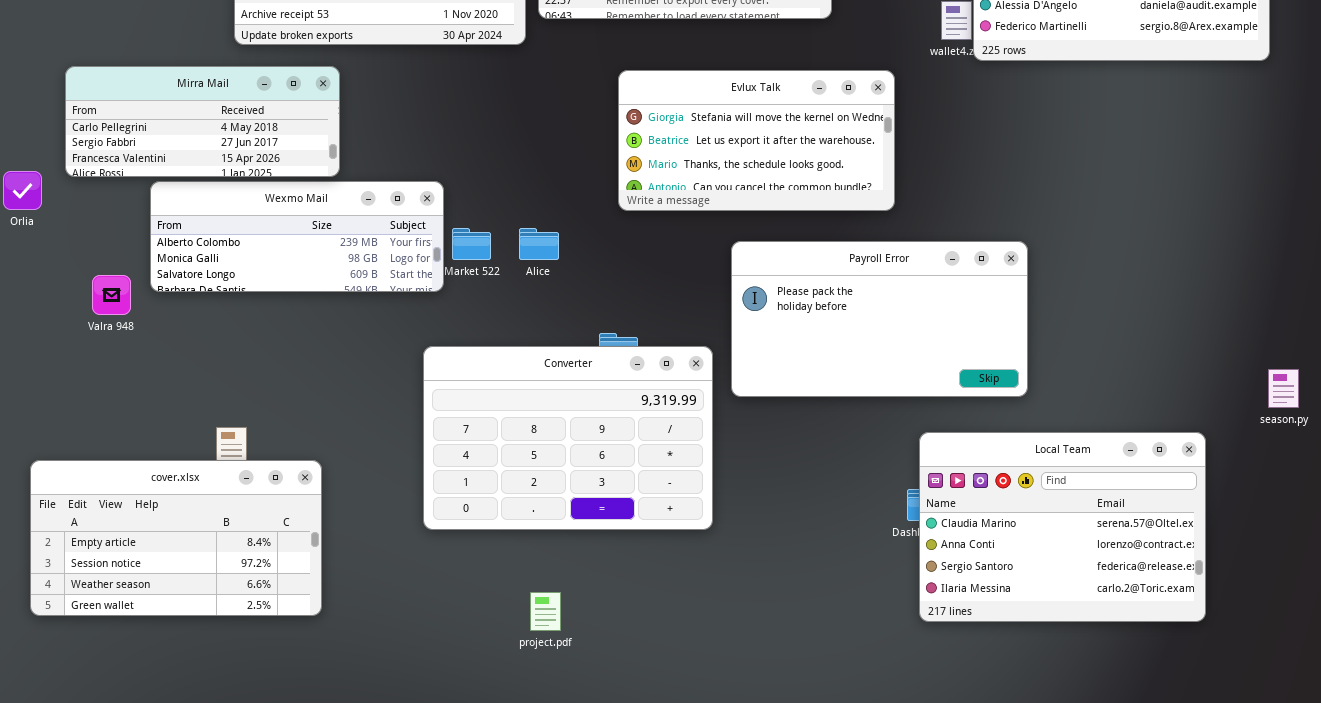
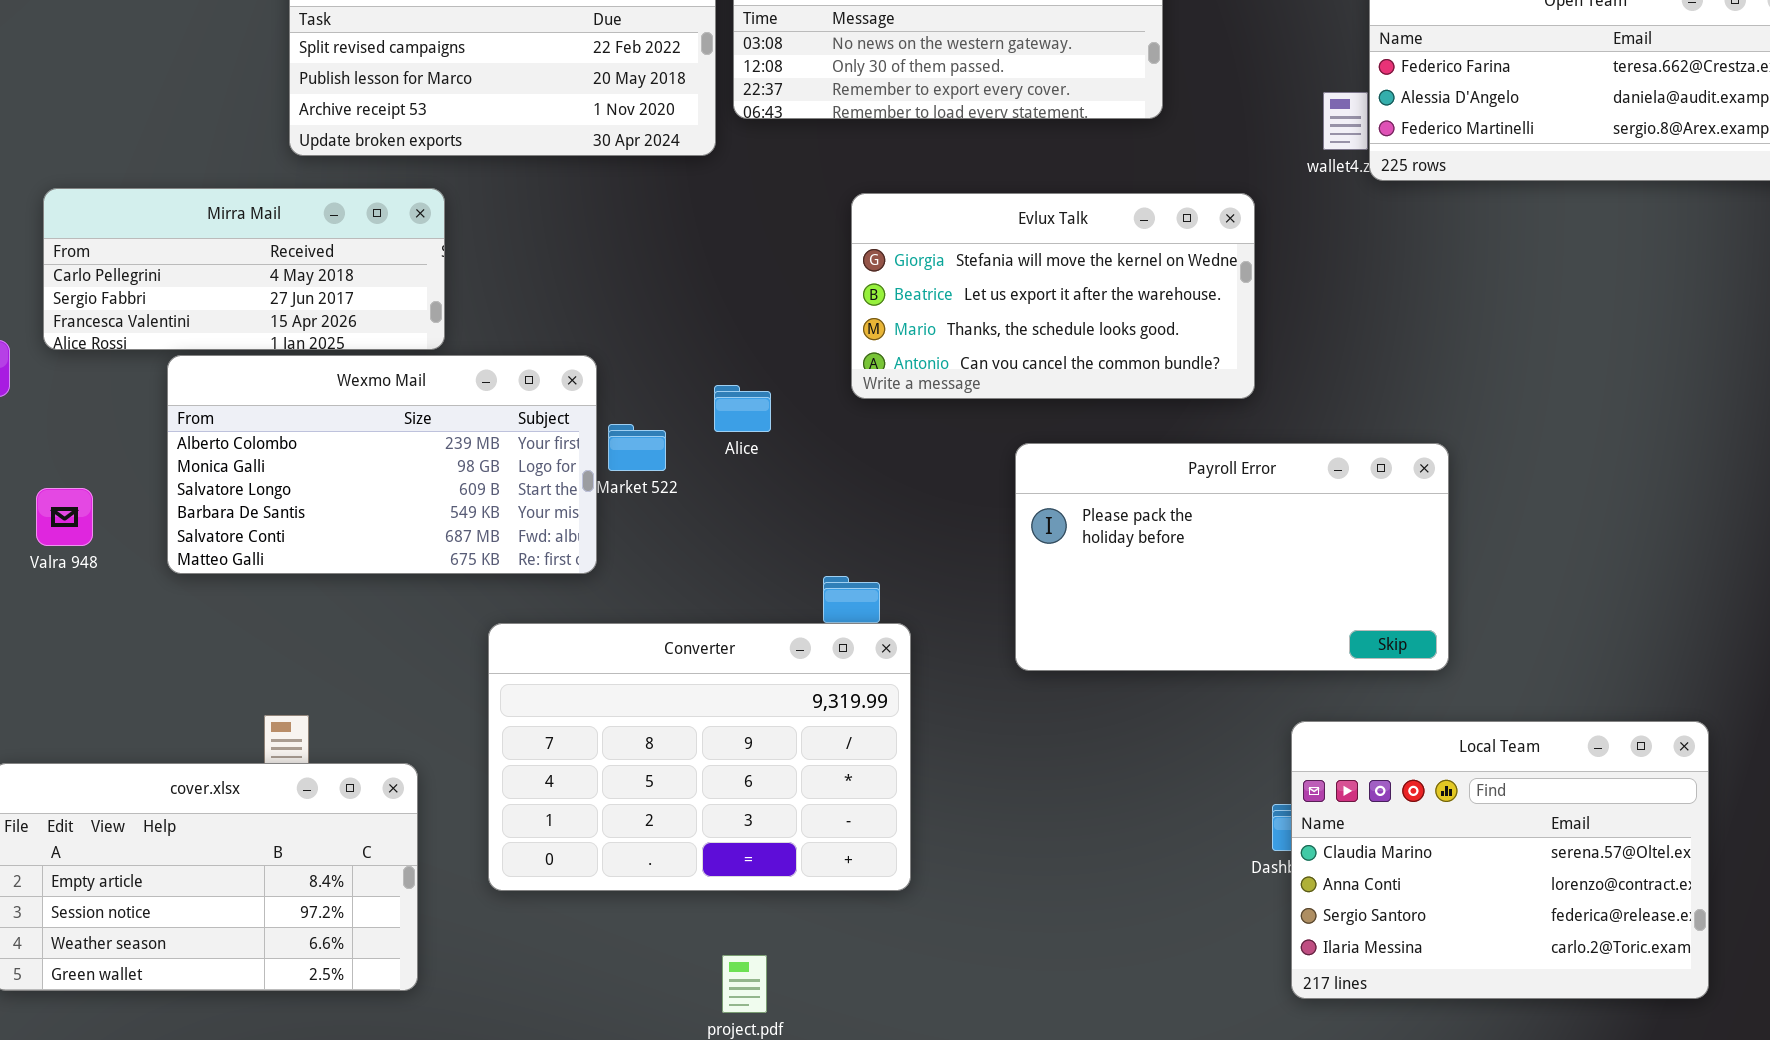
Wexmo Mail: [150,181,444,292] -> [167,355,597,574], resized
Alice: [519,228,559,260] -> [714,385,771,432], moved
Valra 948: [92,275,131,315] -> [36,488,93,546], moved
Converter: [423,346,713,530] -> [488,623,911,891], moved

